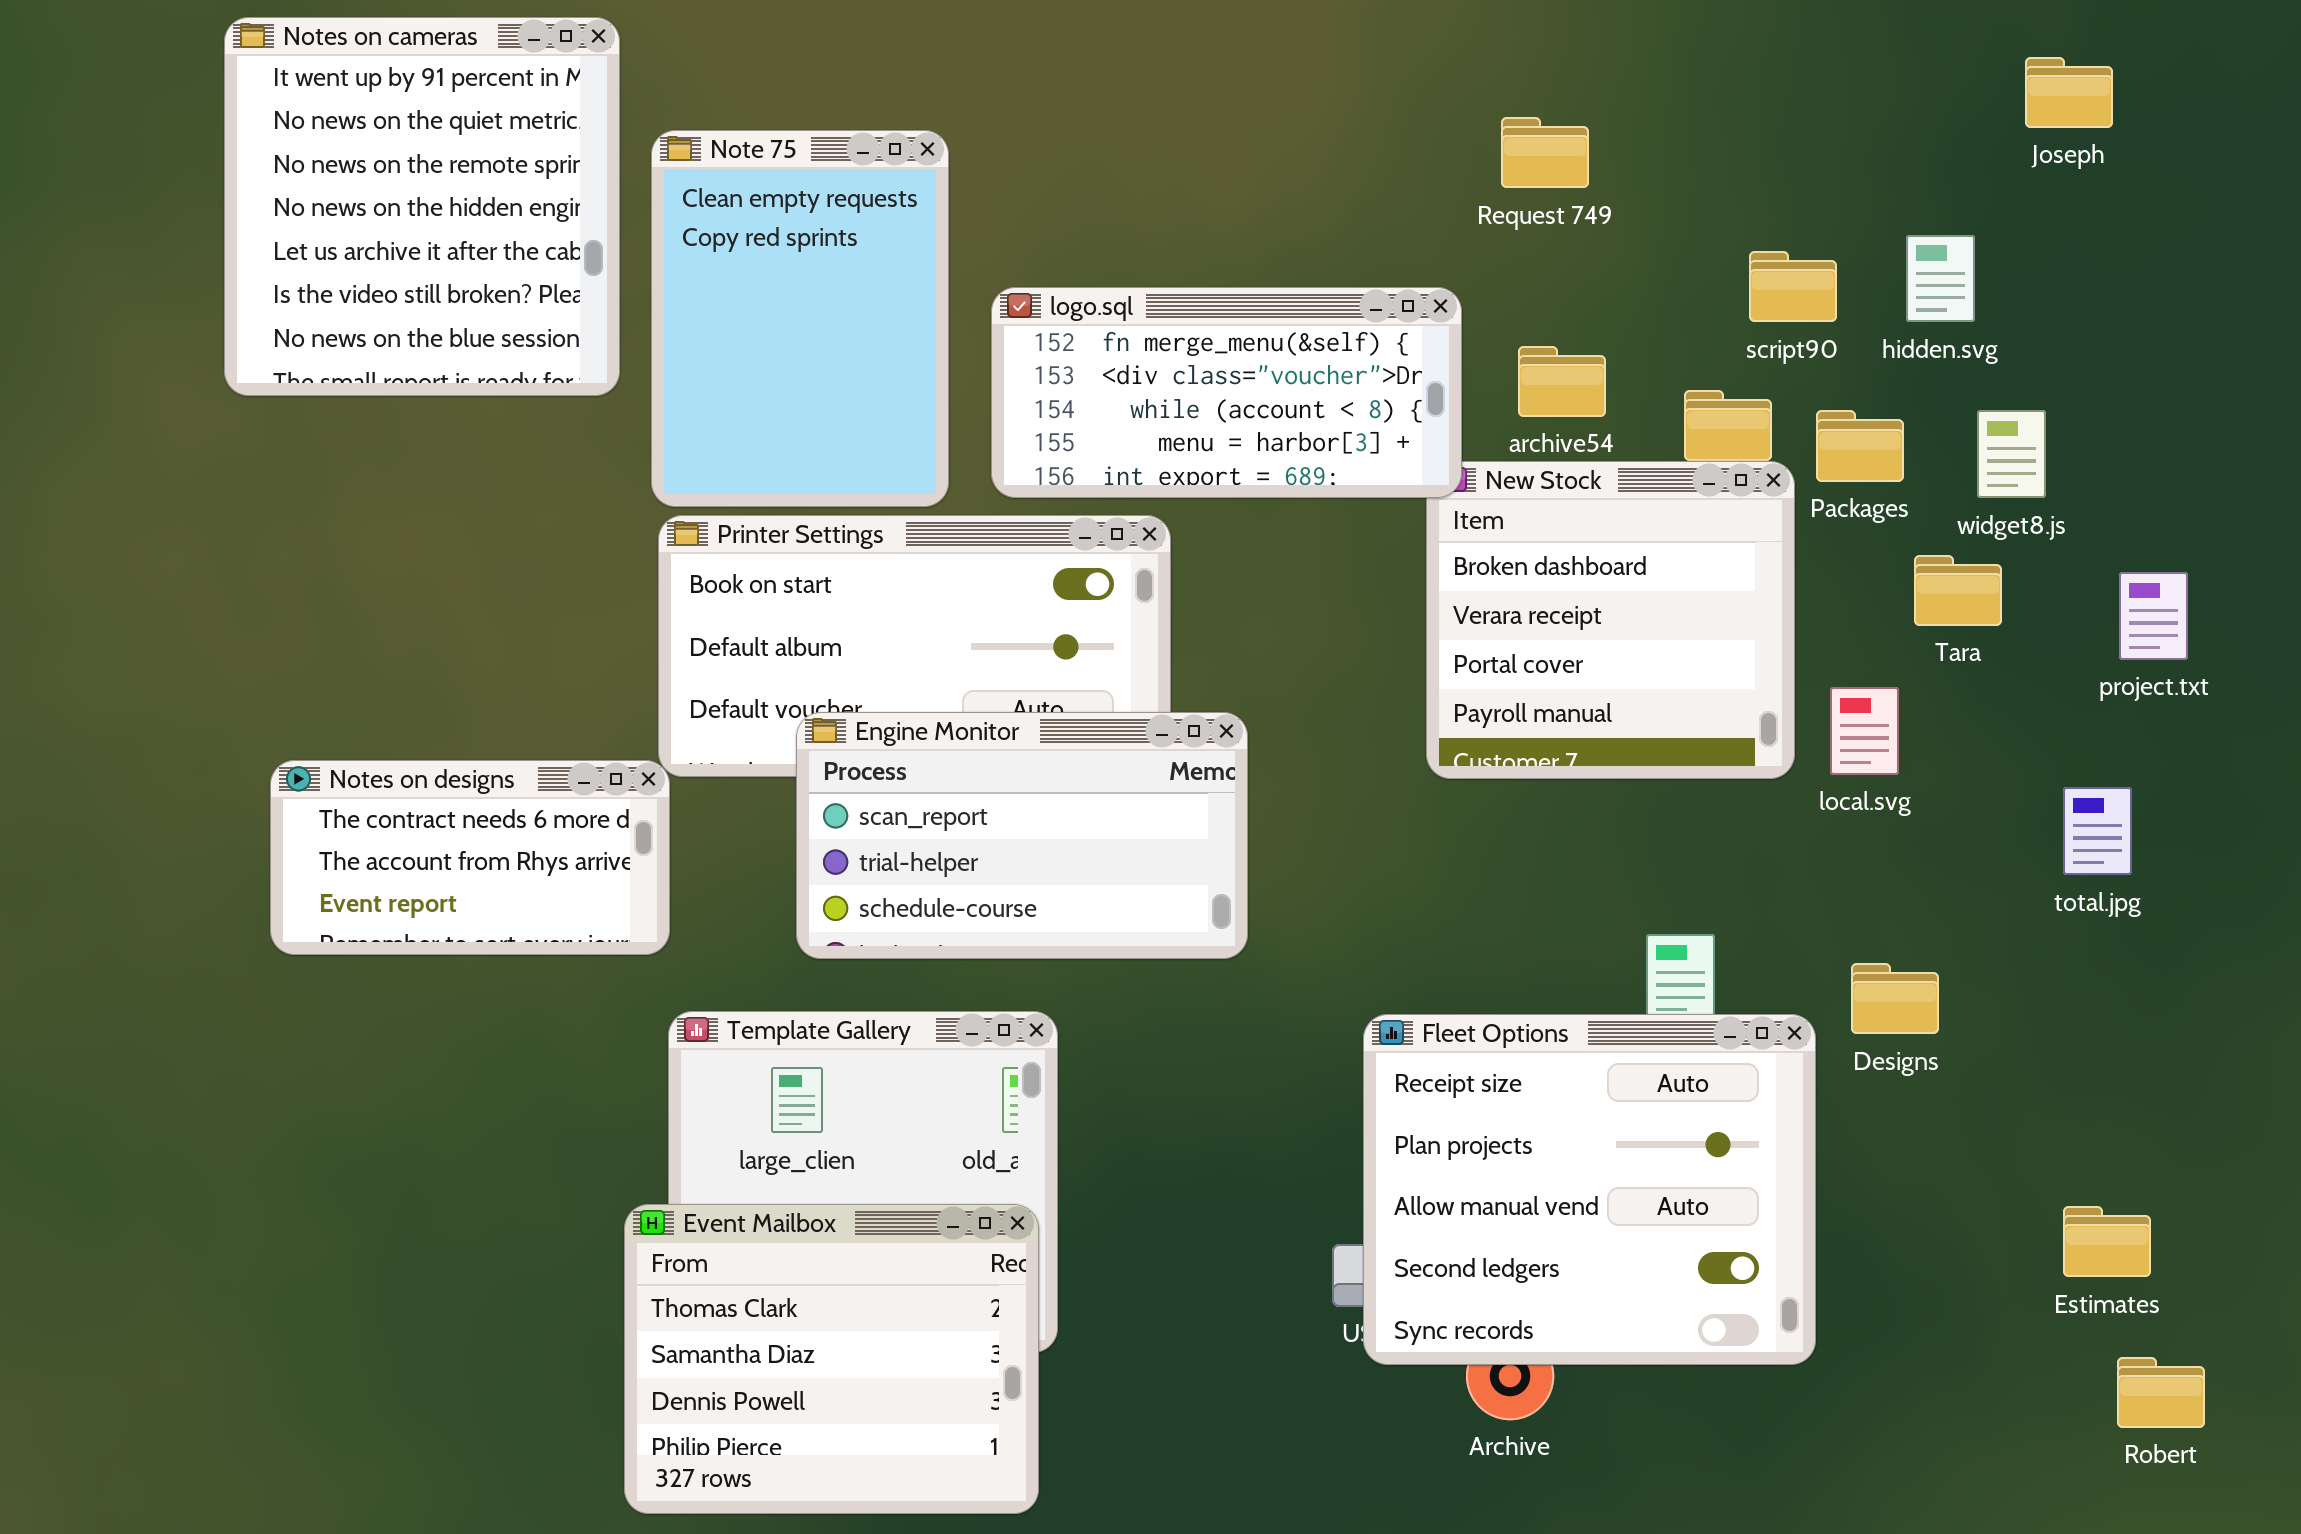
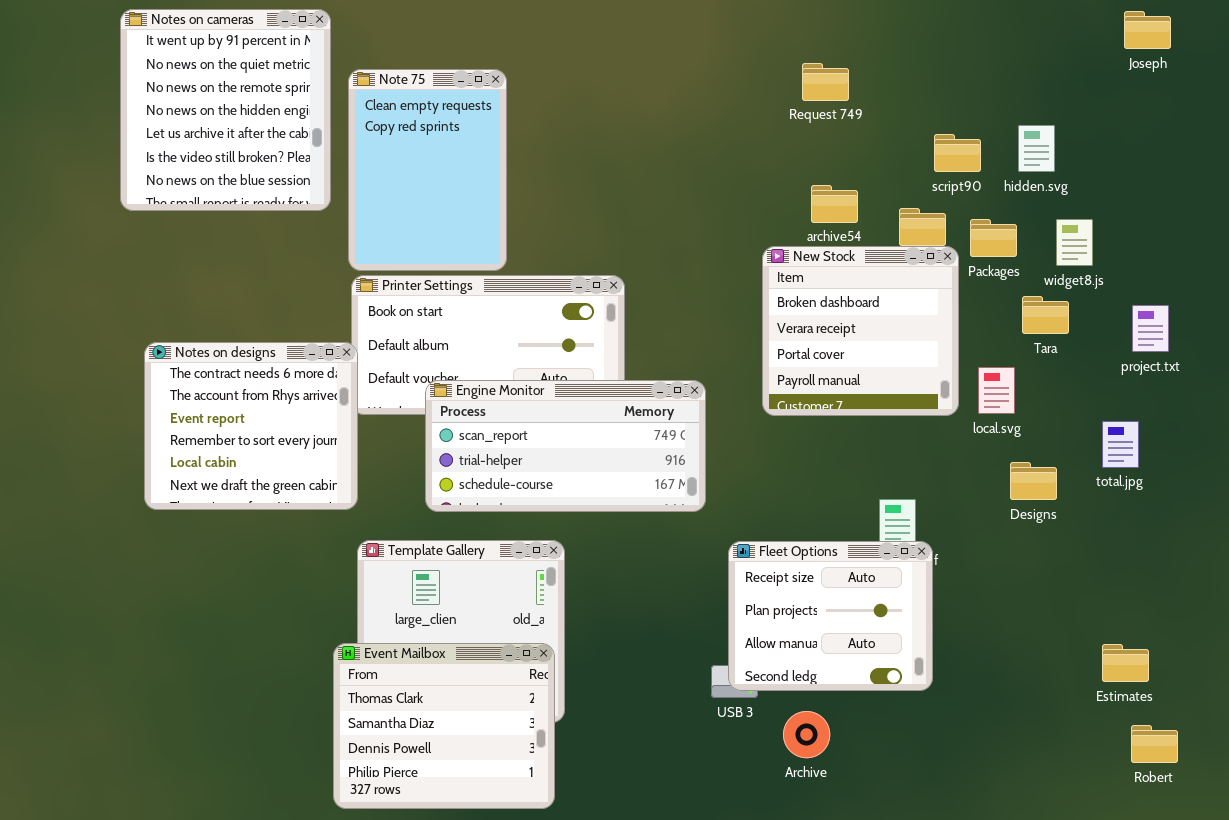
Joseph: [2025,57,2113,128] -> [1124,11,1171,49], moved
logo.sql: [991,287,1462,498] -> none, closed
Engine Monitor: [796,712,1248,959] -> [425,380,706,512], resized
Notes on designs: [270,760,670,955] -> [144,342,358,510], resized
Designs: [1851,963,1939,1034] -> [1010,462,1057,500], moved
Fleet Options: [1363,1014,1816,1365] -> [728,541,933,691], resized

